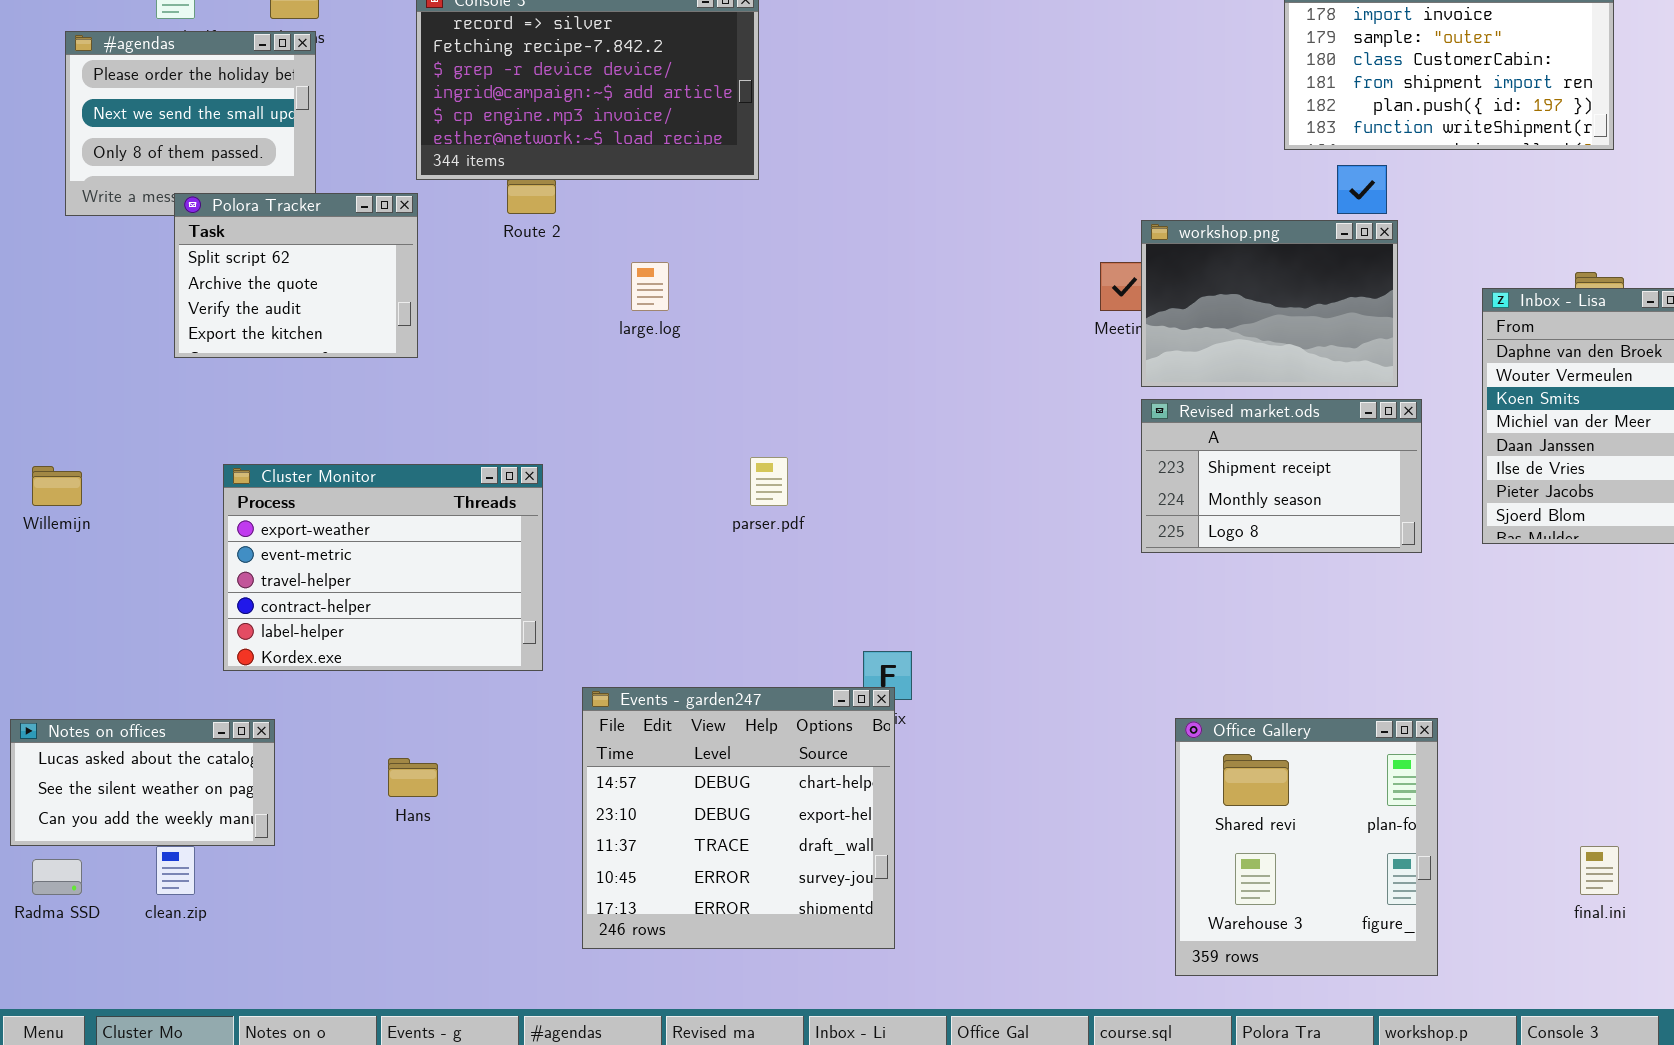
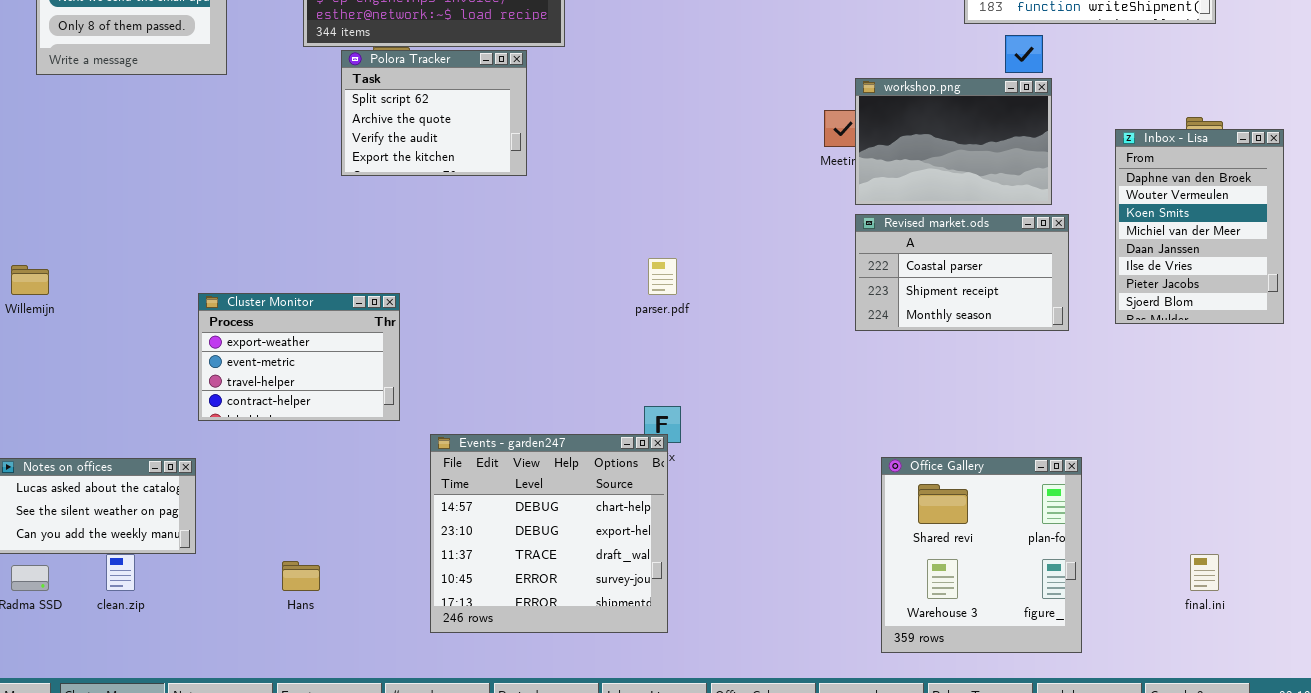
Polora Tracker: [174,193,418,358] -> [341,50,527,176], moved
Revised market.ods: [1141,399,1422,553] -> [855,214,1069,331], scrolled up 1 row
parser.pdf: [750,457,788,506] -> [648,258,677,295], moved
Cluster Monitor: [223,464,543,671] -> [198,293,400,421], resized
Hans: [388,758,438,797] -> [282,561,320,591], moved

